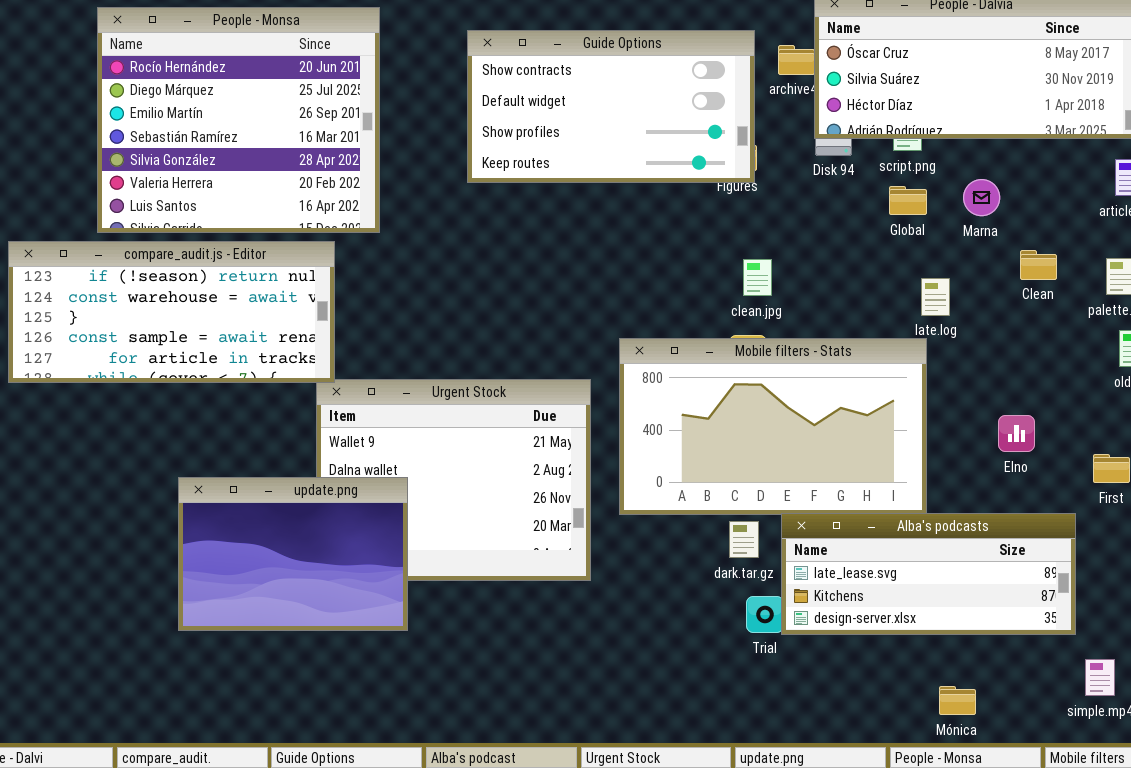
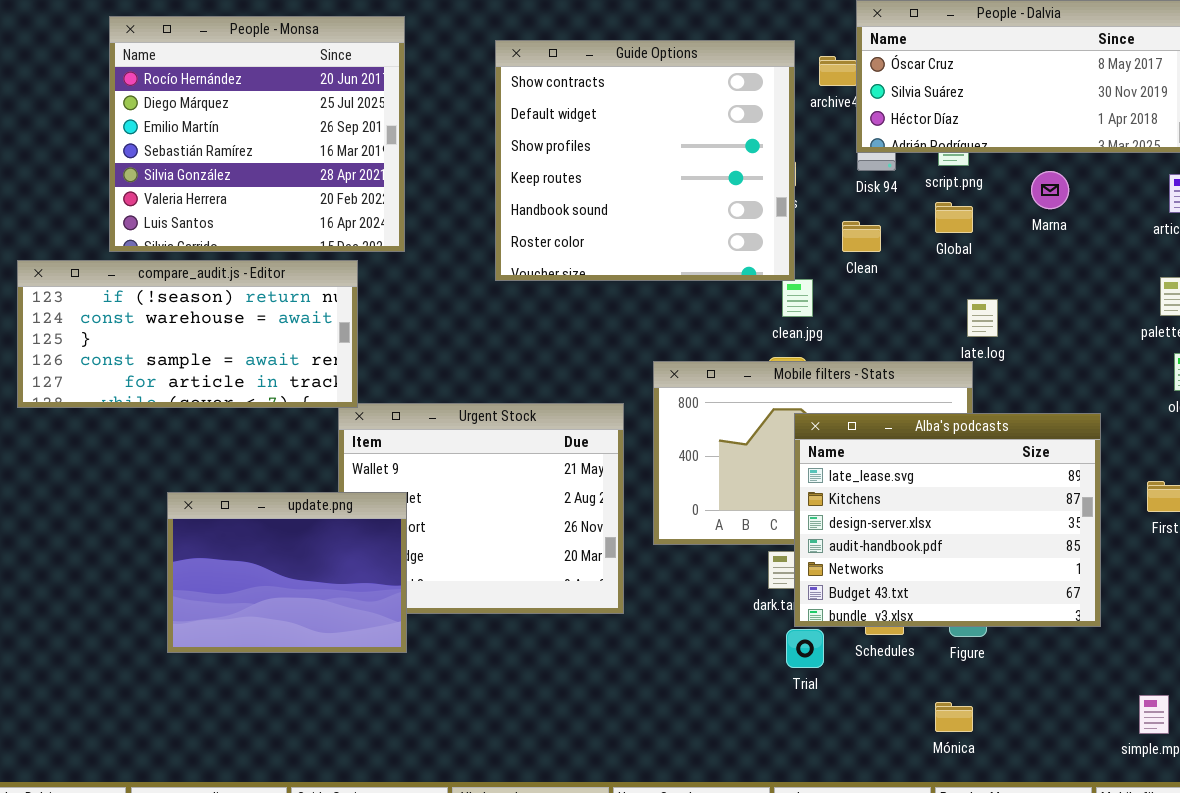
Guide Options: [467,30,755,183] -> [495,40,795,281], resized
Marna: [963,179,1000,216] -> [1031,171,1069,209], moved
Clean: [1020,250,1057,280] -> [842,221,881,252], moved
update.png: [178,477,408,631] -> [167,492,407,653], moved
Alba's podcasts: [781,513,1076,635] -> [794,413,1101,627], moved, resized
Mónica: [939,686,976,715] -> [935,702,973,732], moved

